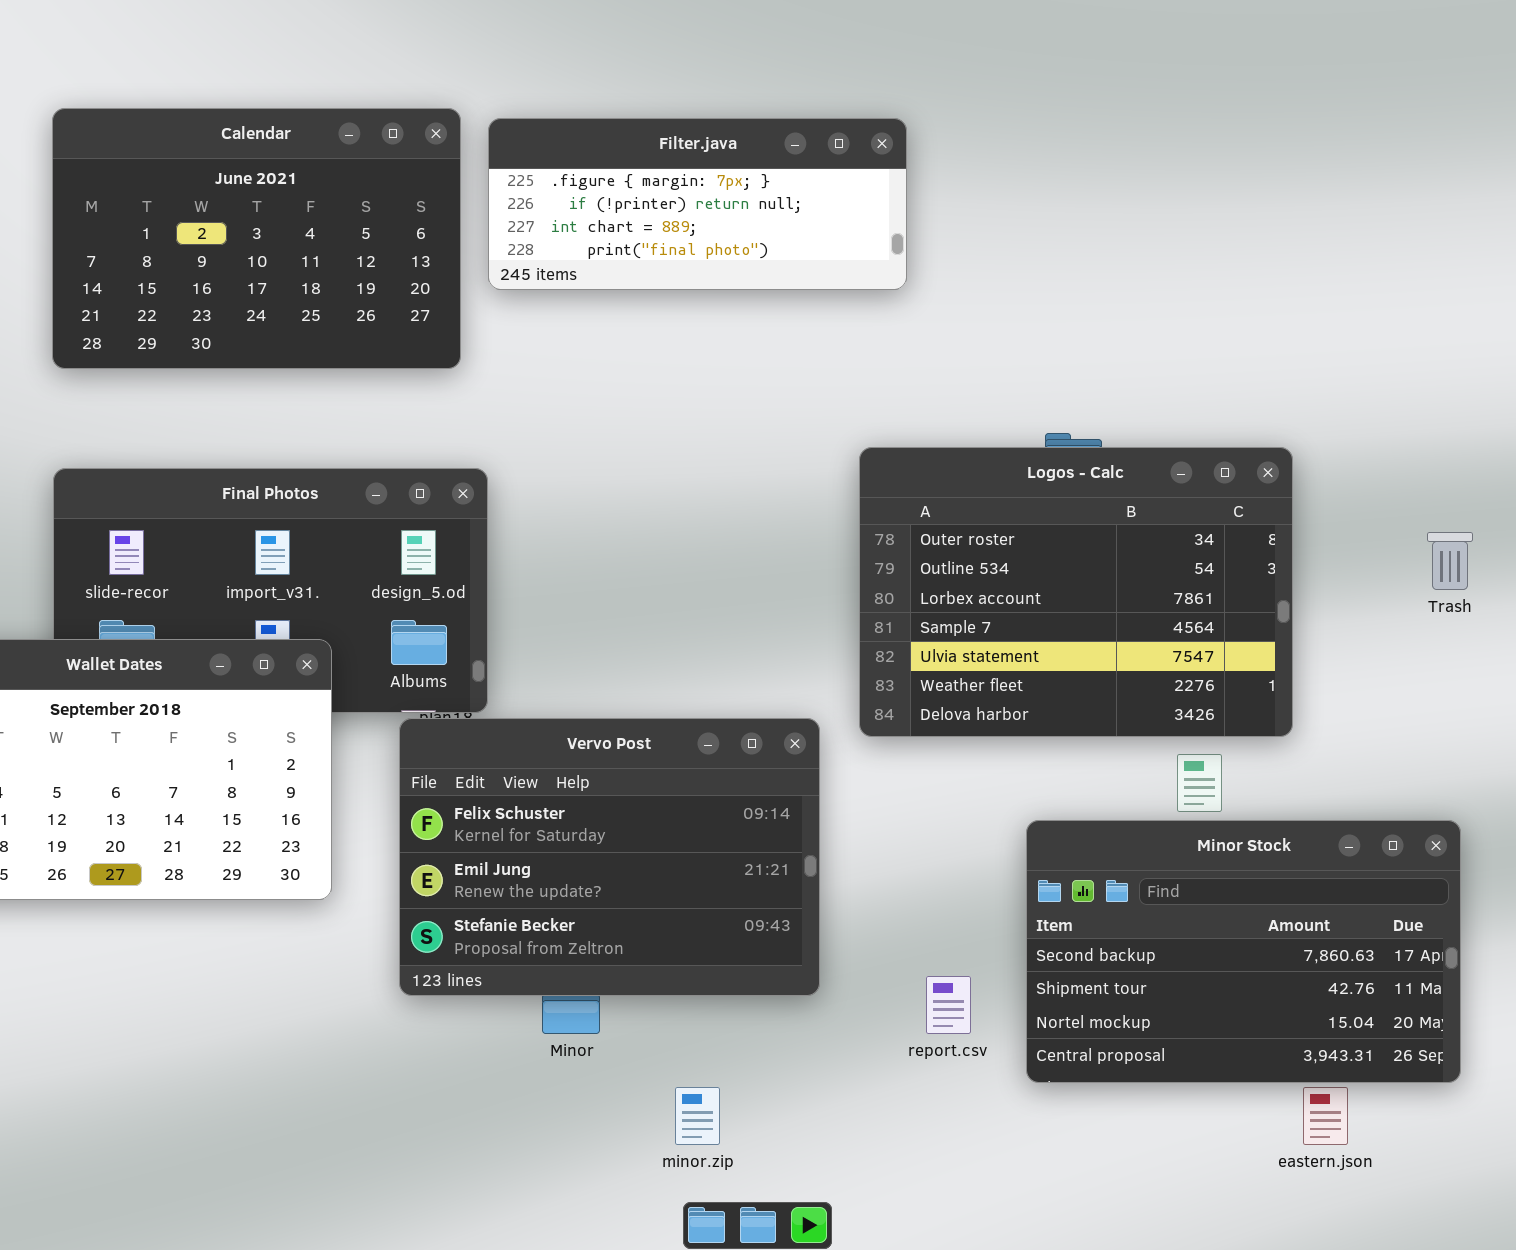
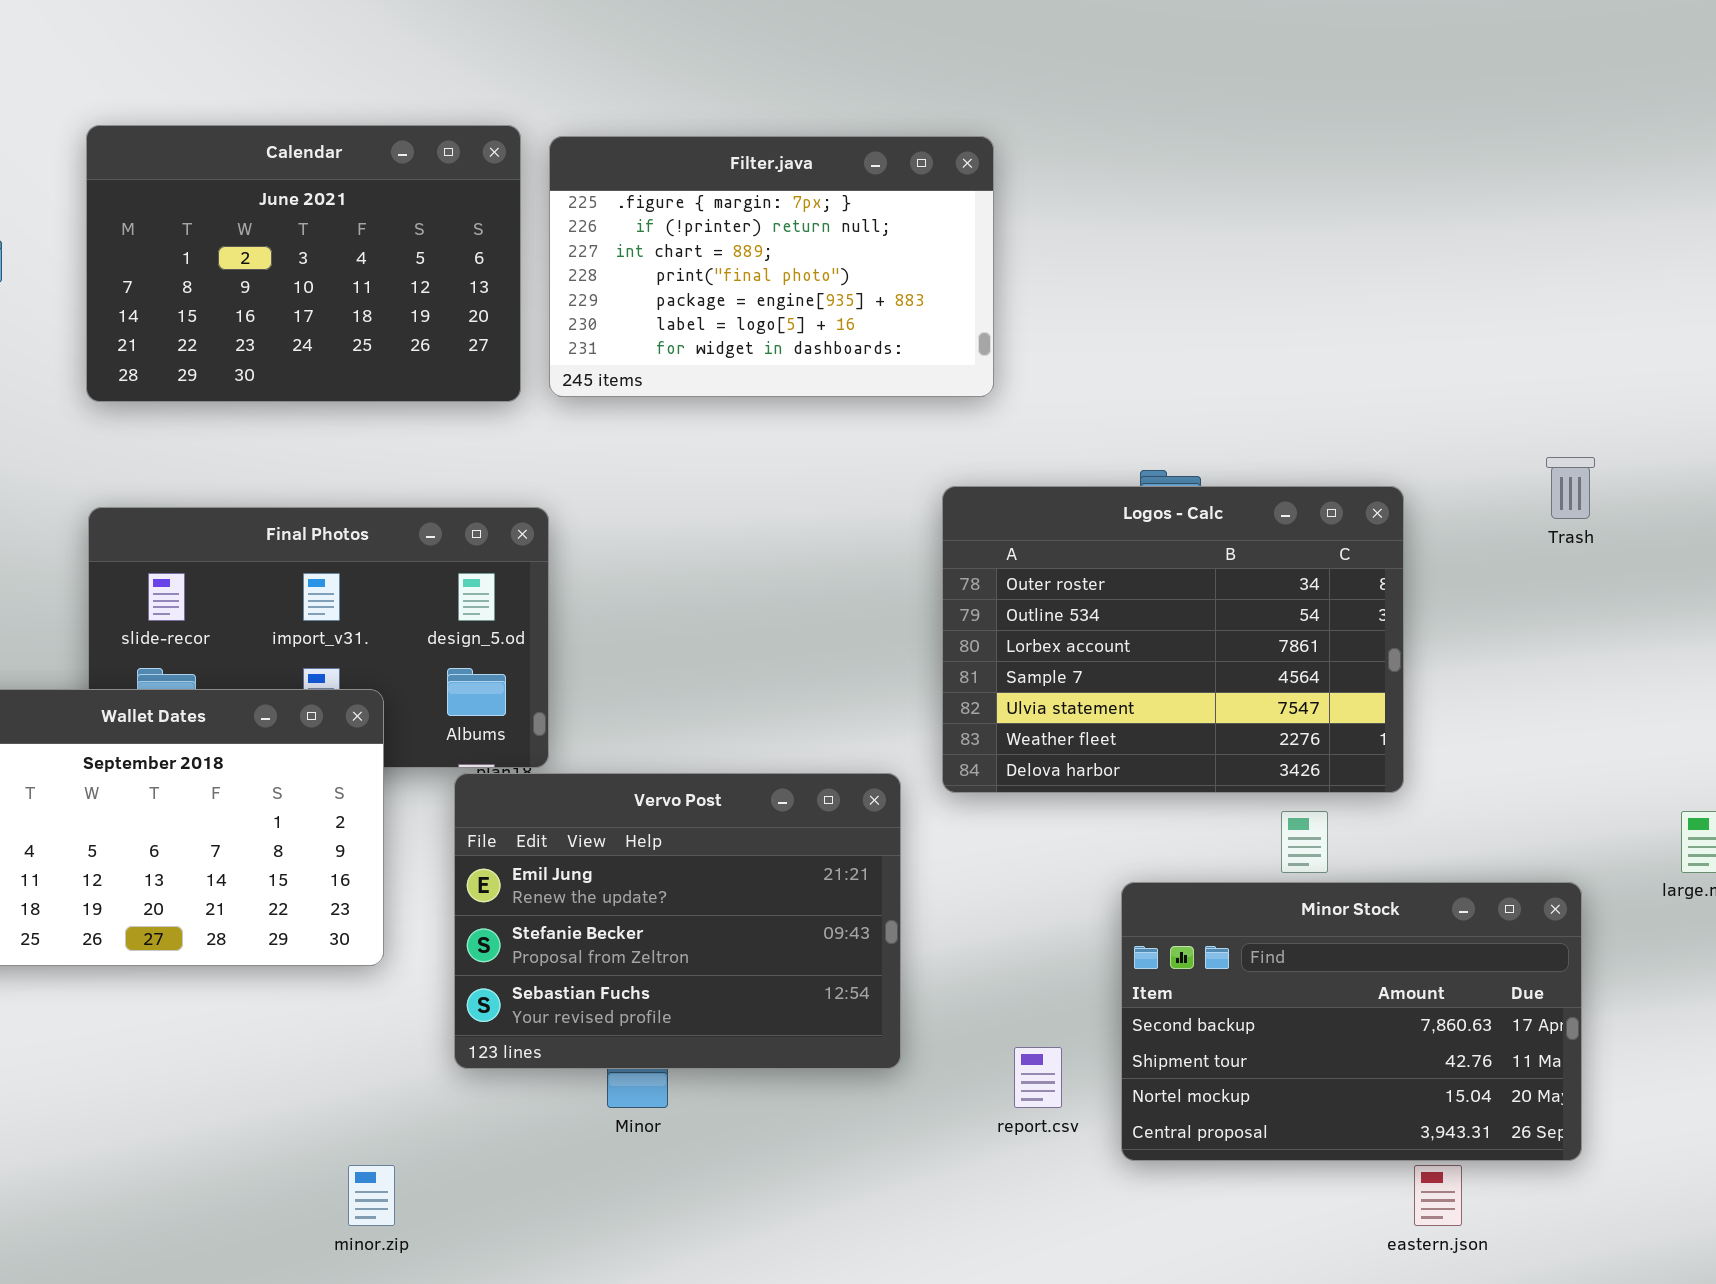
Filter.java: [488,118,907,290] -> [549,136,994,397], resized
Trash: [1427,532,1473,590] -> [1546,457,1595,519], moved
Vervo Post: [399,718,820,996] -> [454,773,901,1069], scrolled down 1 row
minor.zip: [675,1087,720,1145] -> [348,1165,395,1226], moved

